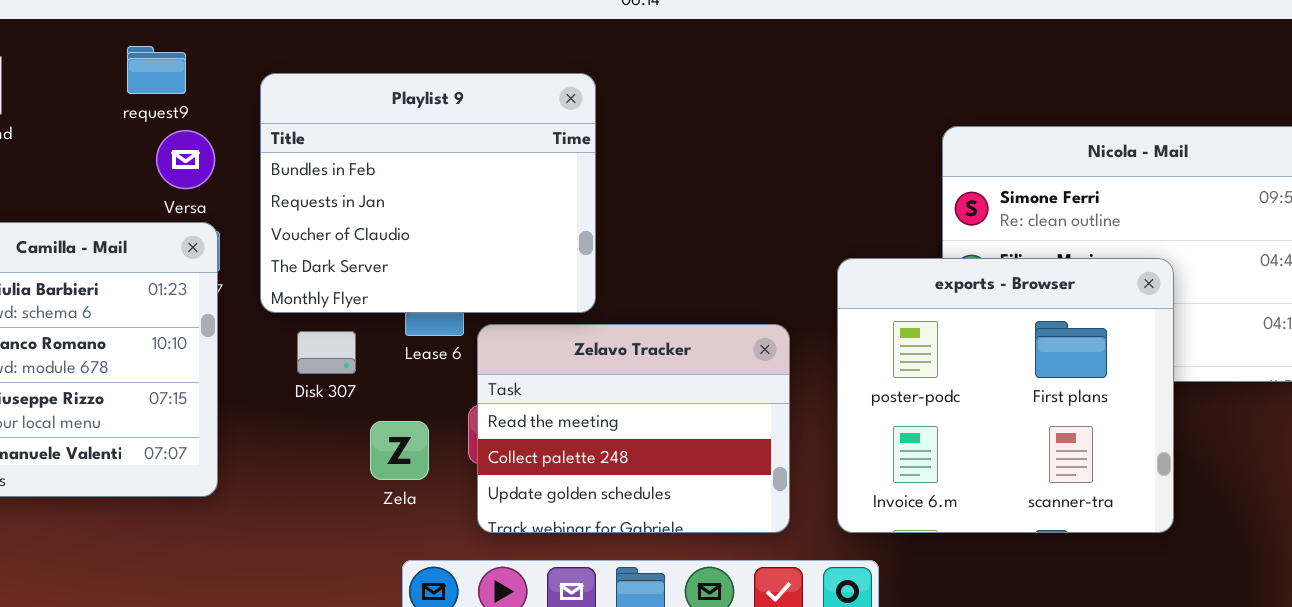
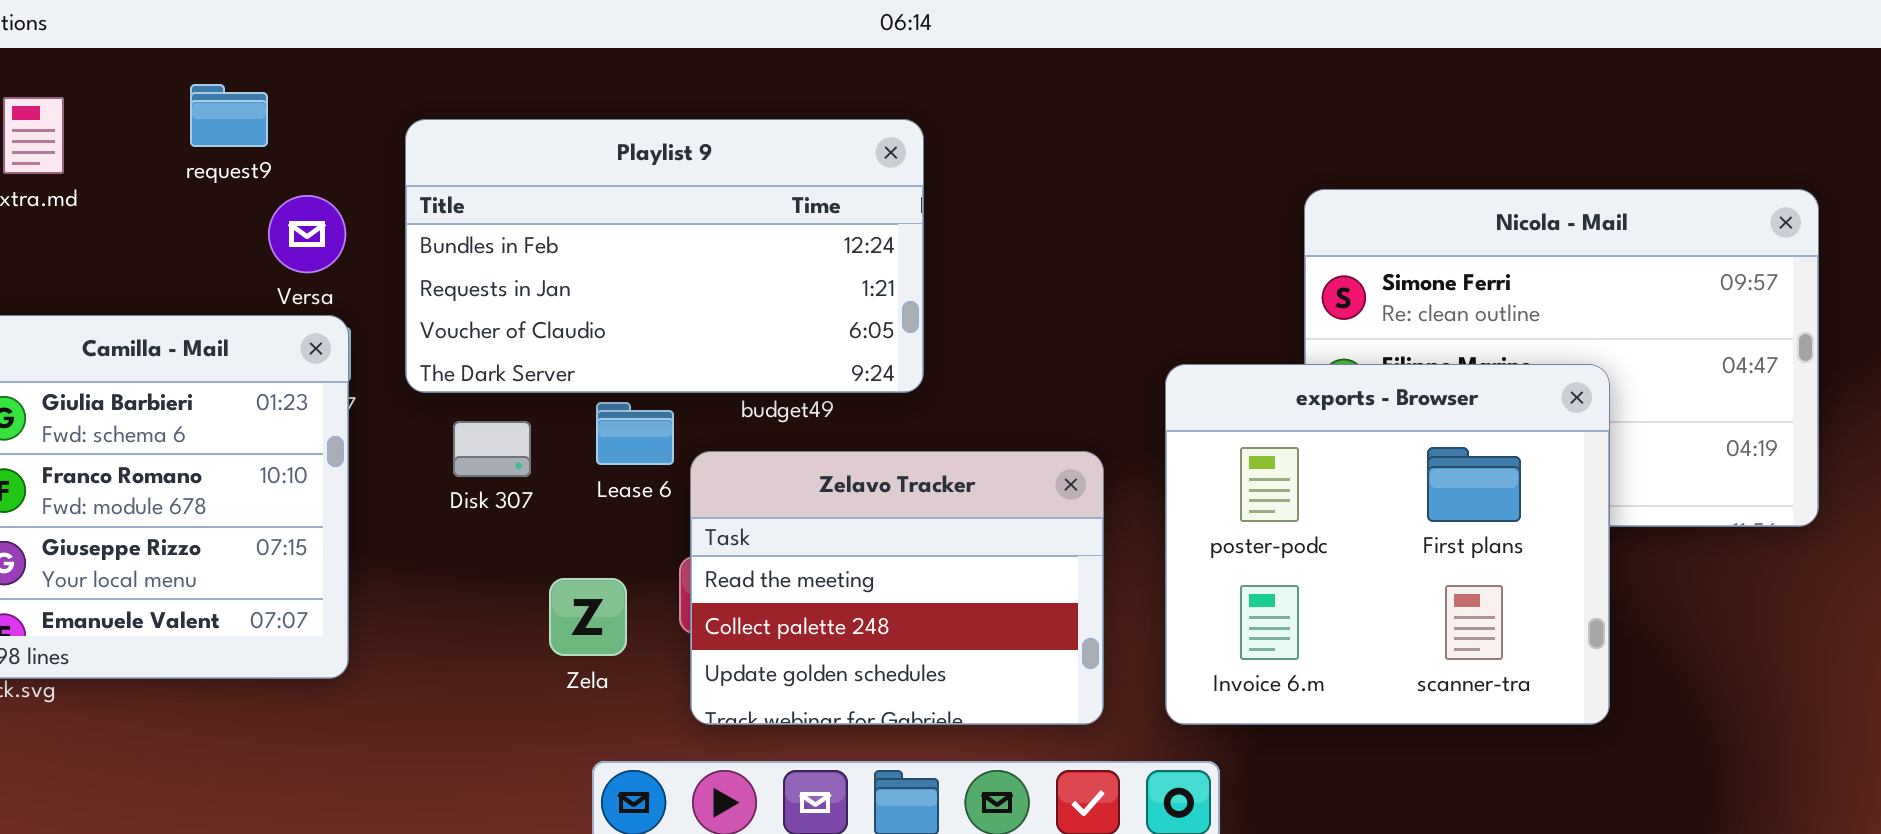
request9: [127,46,186,94] -> [190,84,268,147], moved
Playlist 9: [260,73,596,313] -> [405,119,924,393], resized
Disk 307: [297,331,356,374] -> [453,421,531,477], moved

